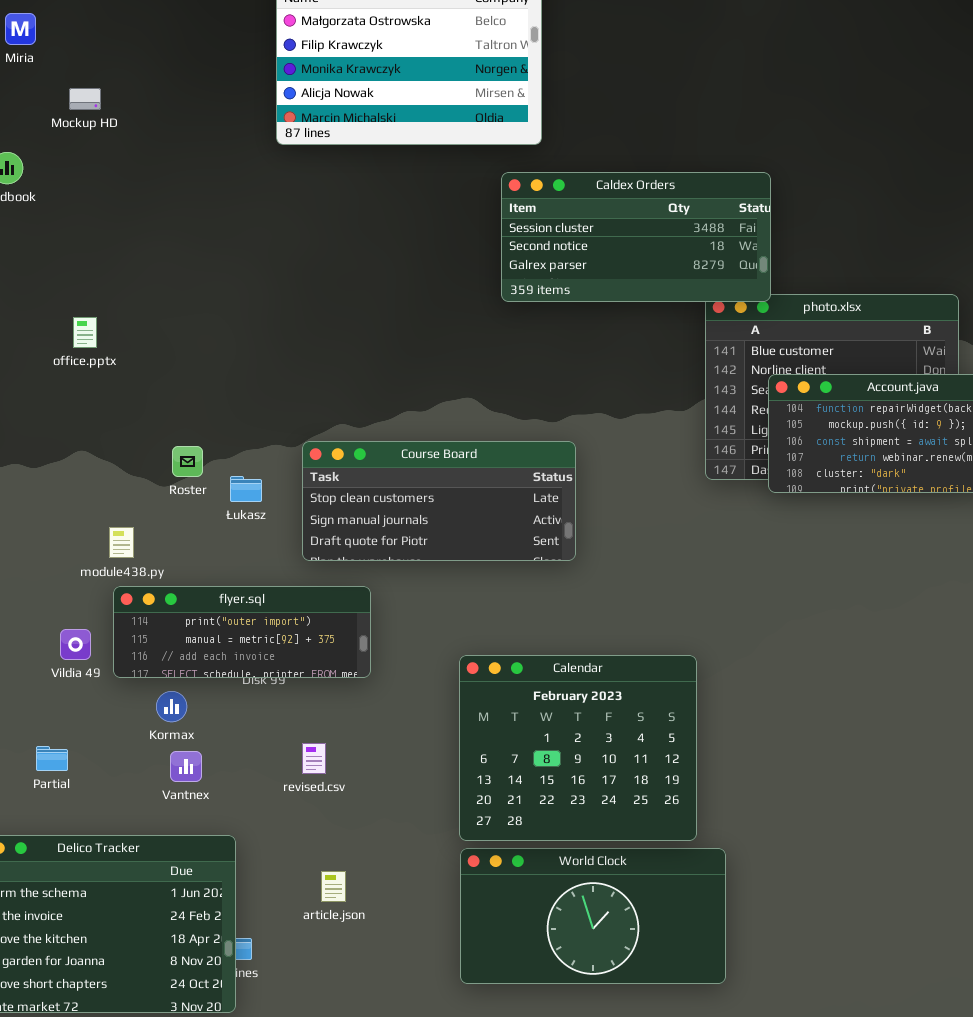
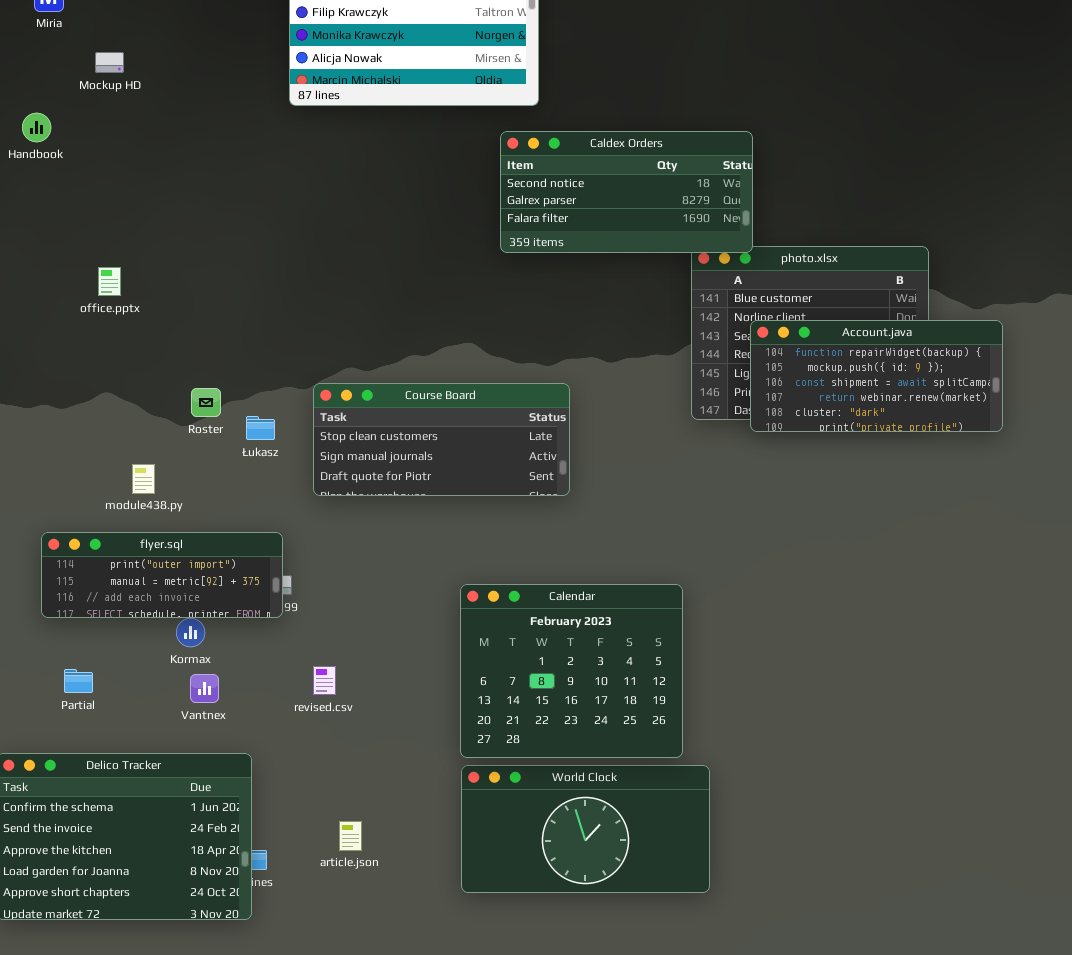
Caldex Orders: [501,172,771,302] -> [500,131,753,253], scrolled down 1 row
flyer.sql: [113,586,371,678] -> [41,532,283,618], moved
article.json: [321,871,346,902] -> [339,821,362,851], moved

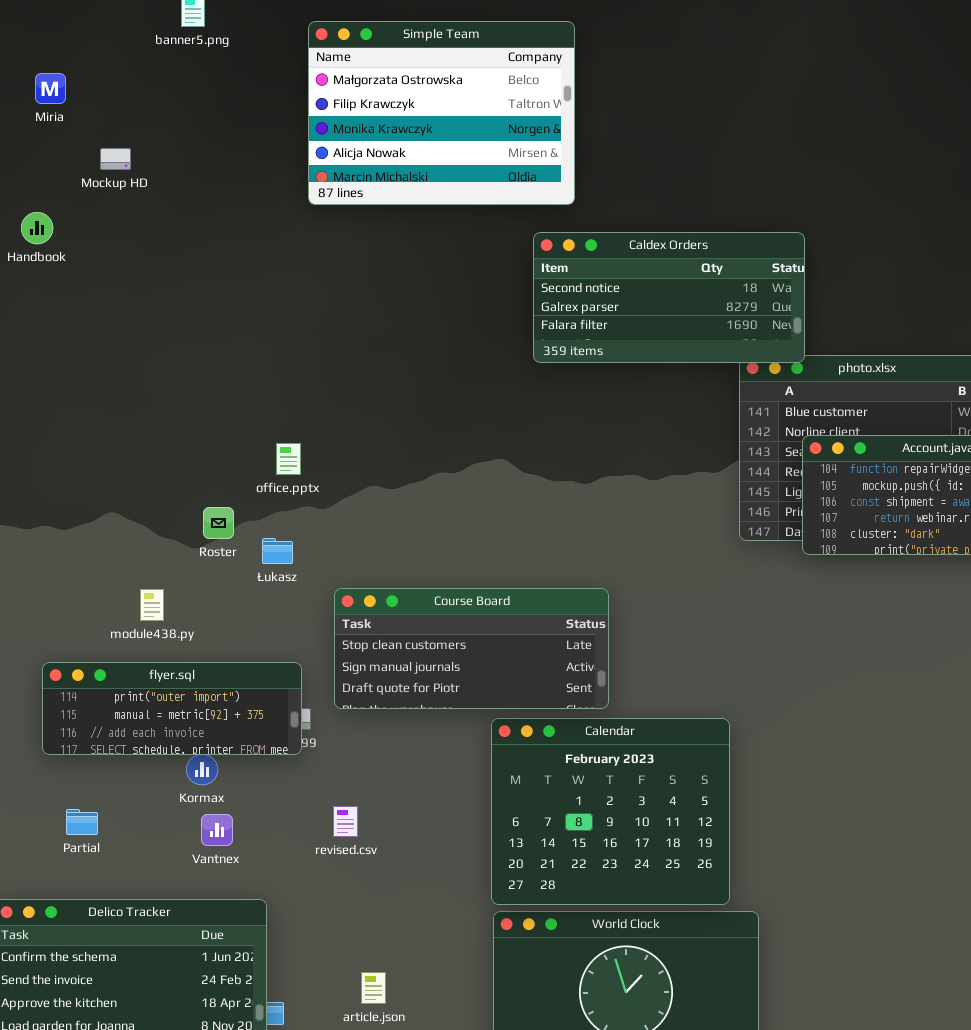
office.pptx: [98,267,121,296] -> [276,443,301,475], moved
Course Board: [313,383,570,496] -> [334,588,609,709], moved

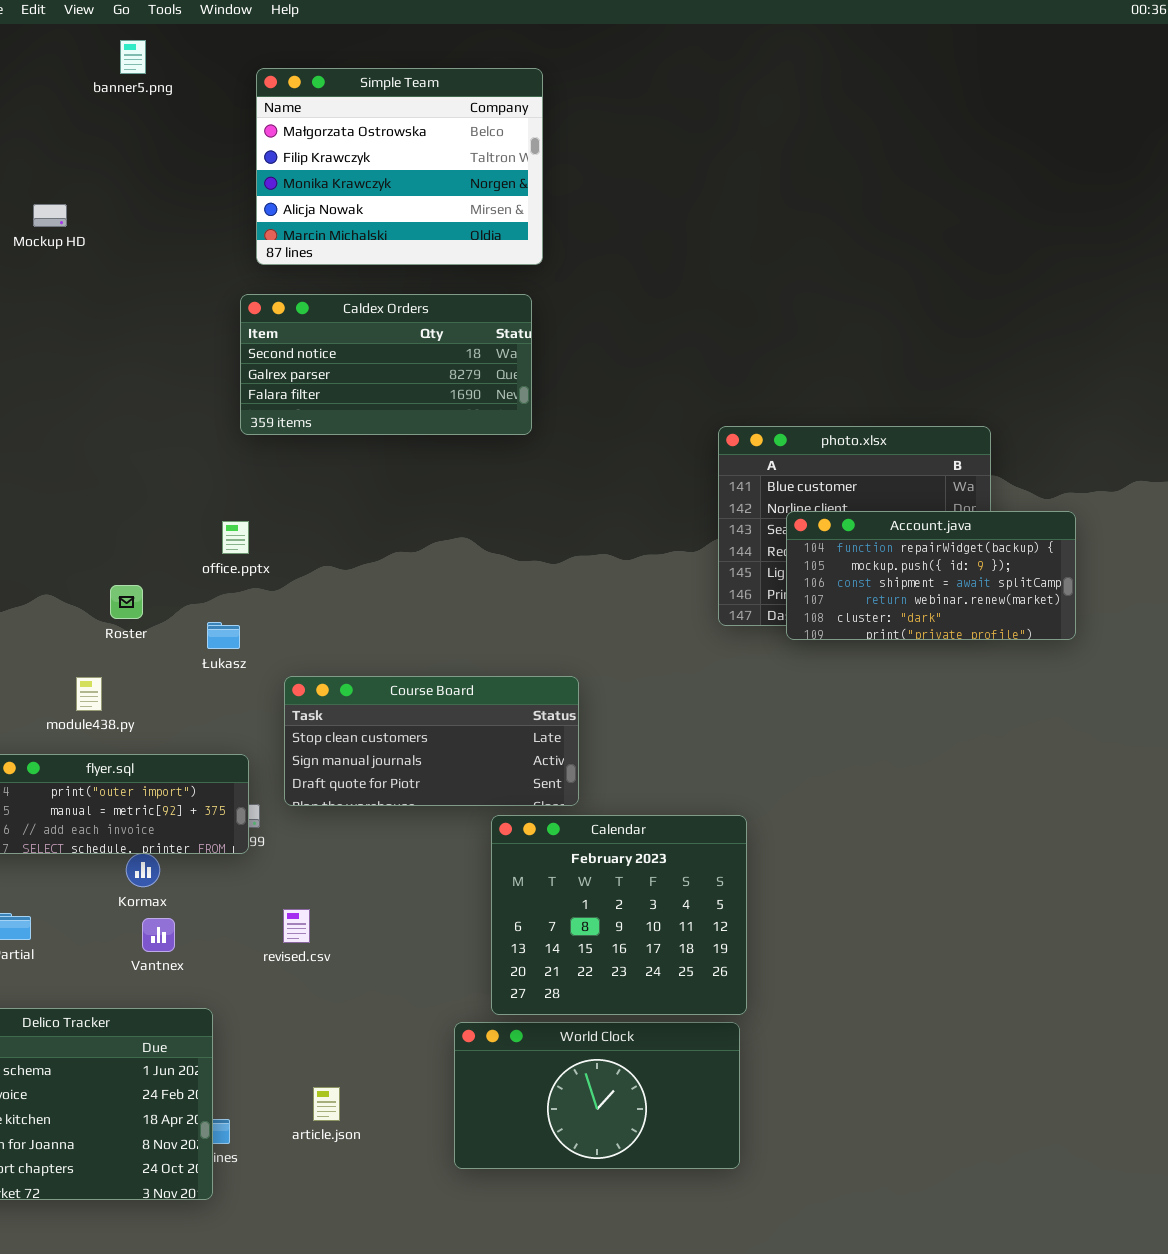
Caldex Orders: [533,232,805,363] -> [240,294,532,435], moved
Roster: [203,507,234,539] -> [110,585,143,619], moved
Calendar: [491,718,730,905] -> [491,815,747,1015], moved

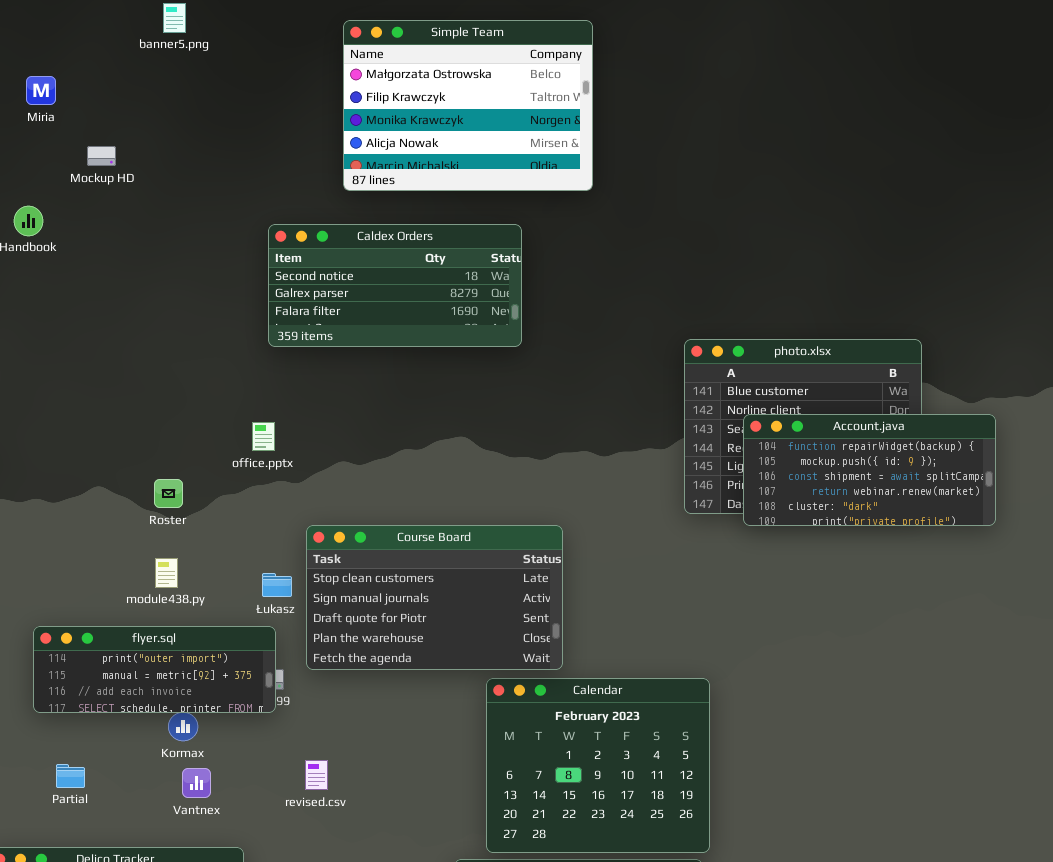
Simple Team: [256,68,543,265] -> [343,20,593,191], moved
Łukasz: [207,622,240,649] -> [262,573,292,597], moved
Course Board: [284,676,579,806] -> [306,525,563,670], resized
module438.py: [76,677,102,711] -> [155,558,178,588], moved

